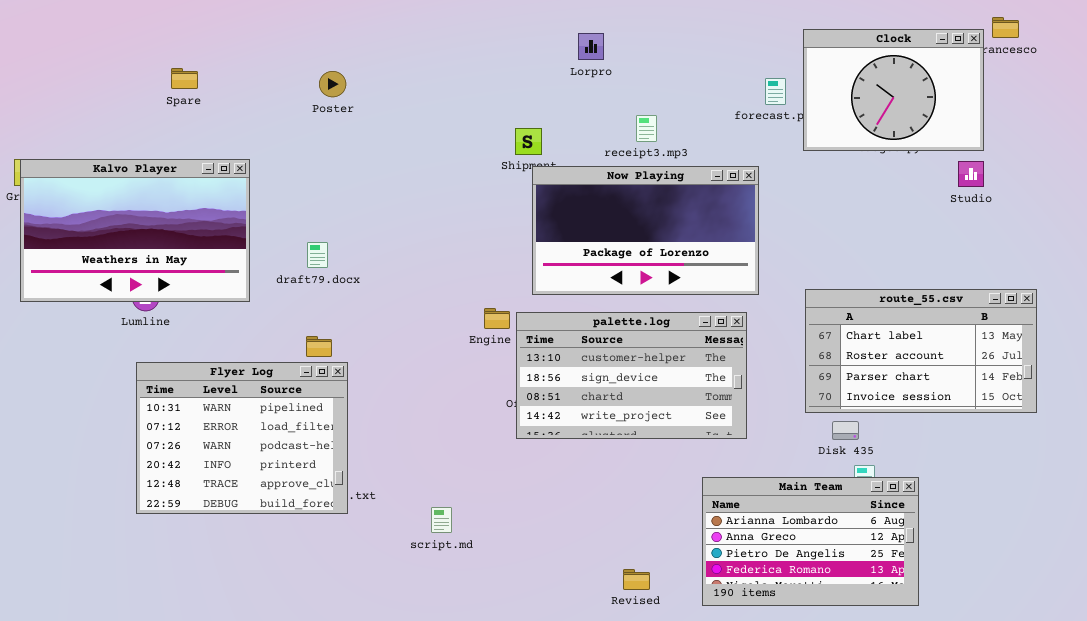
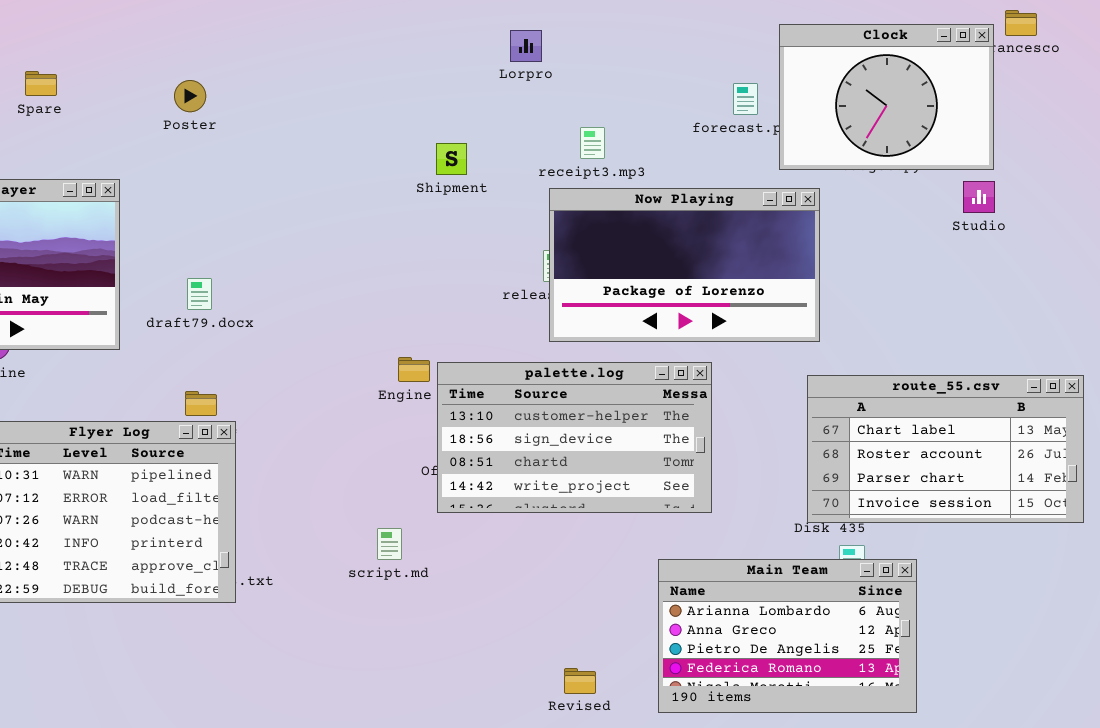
Poster: [319,71,346,97] -> [174,80,206,112], moved
Now Playing: [532,166,759,295] -> [549,188,820,342], moved
route_55.csv: [805,289,1037,413] -> [807,375,1084,523], moved
script.md: [431,507,452,533] -> [377,528,402,560], moved

